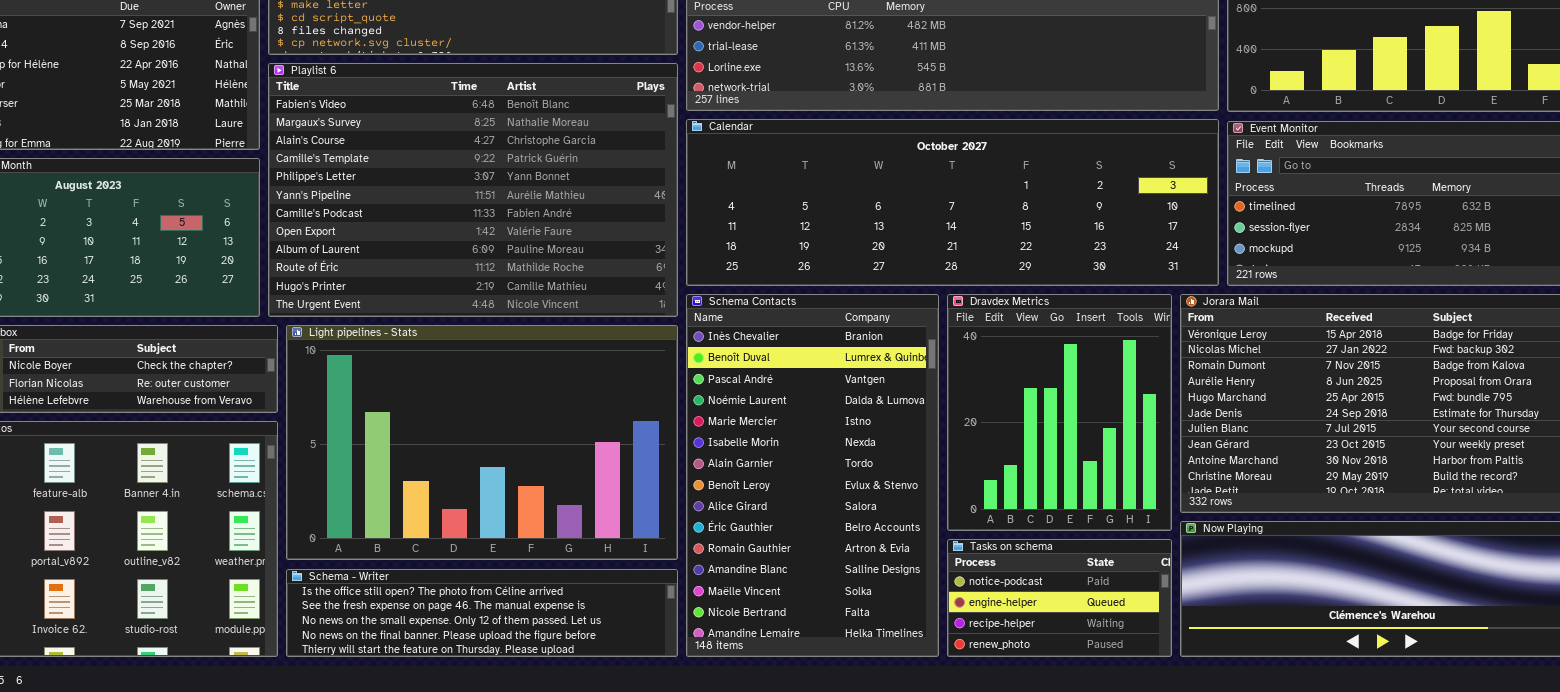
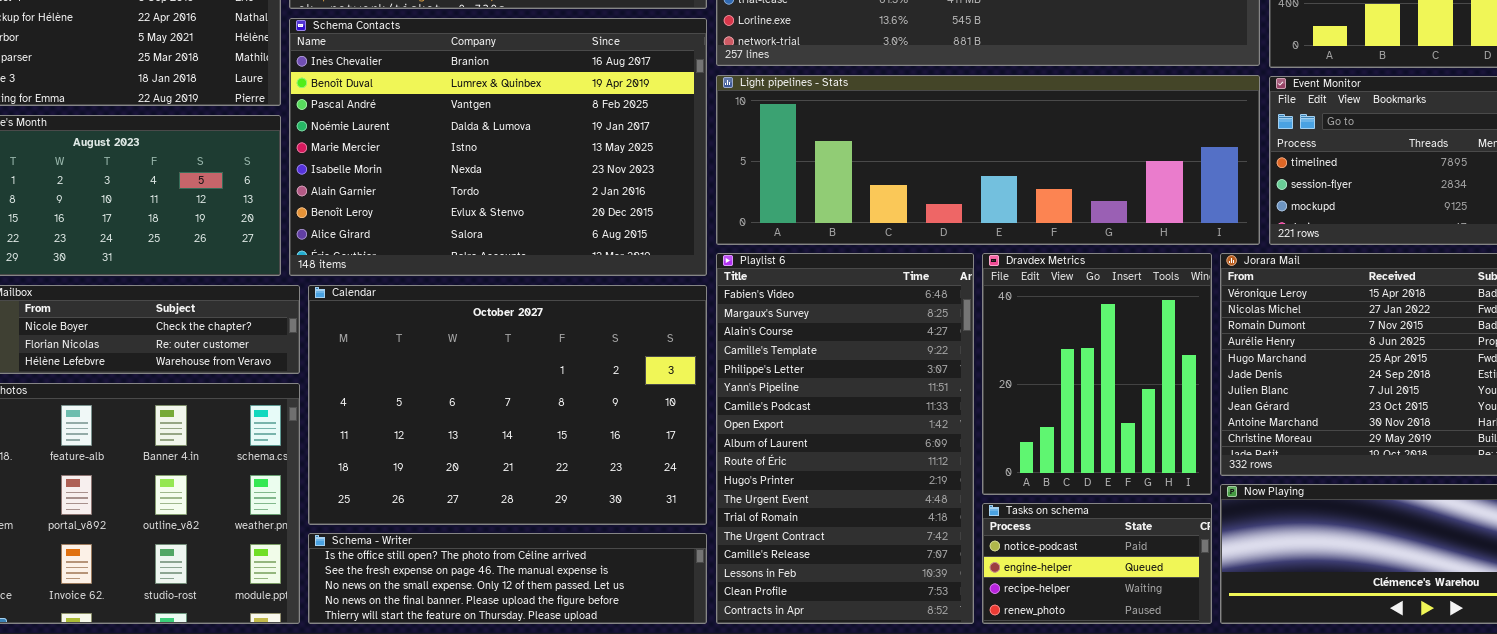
Playlist 6: [268,63,678,317] -> [716,253,974,624], moved, resized
Calendar: [686,119,1219,286] -> [308,285,707,525], moved, resized
Schema Contacts: [686,294,939,657] -> [289,18,707,276], moved, resized
Light pipelines - Stats: [286,325,678,560] -> [716,75,1260,245], moved, resized

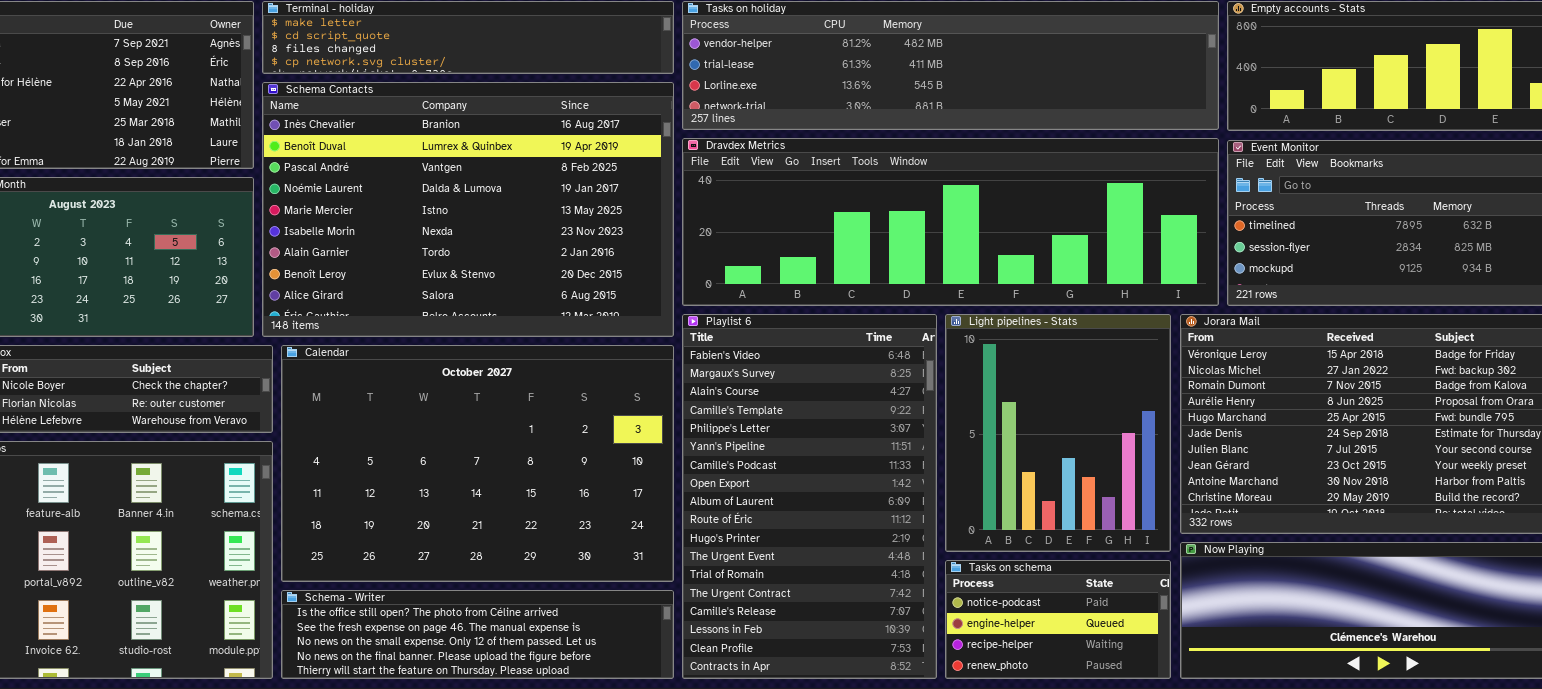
Light pipelines - Stats: [716,75,1260,245] -> [945,314,1171,552], moved, resized
Dravdex Metrics: [982,253,1212,495] -> [682,138,1219,306], moved, resized

